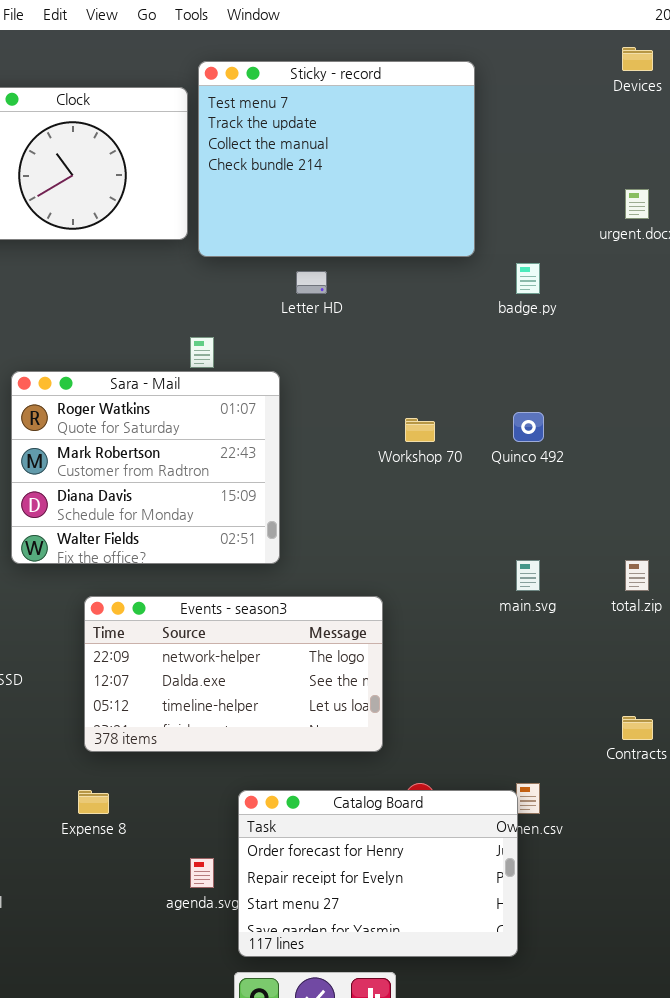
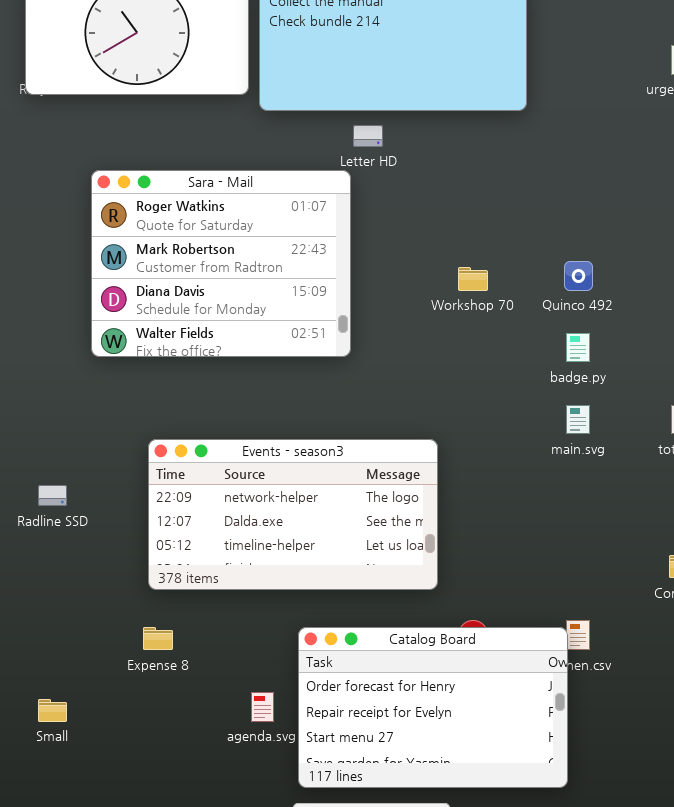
badge.py: [516,263,540,294] -> [566,333,590,362], moved
Sara - Mail: [11,371,280,564] -> [91,170,351,357], moved

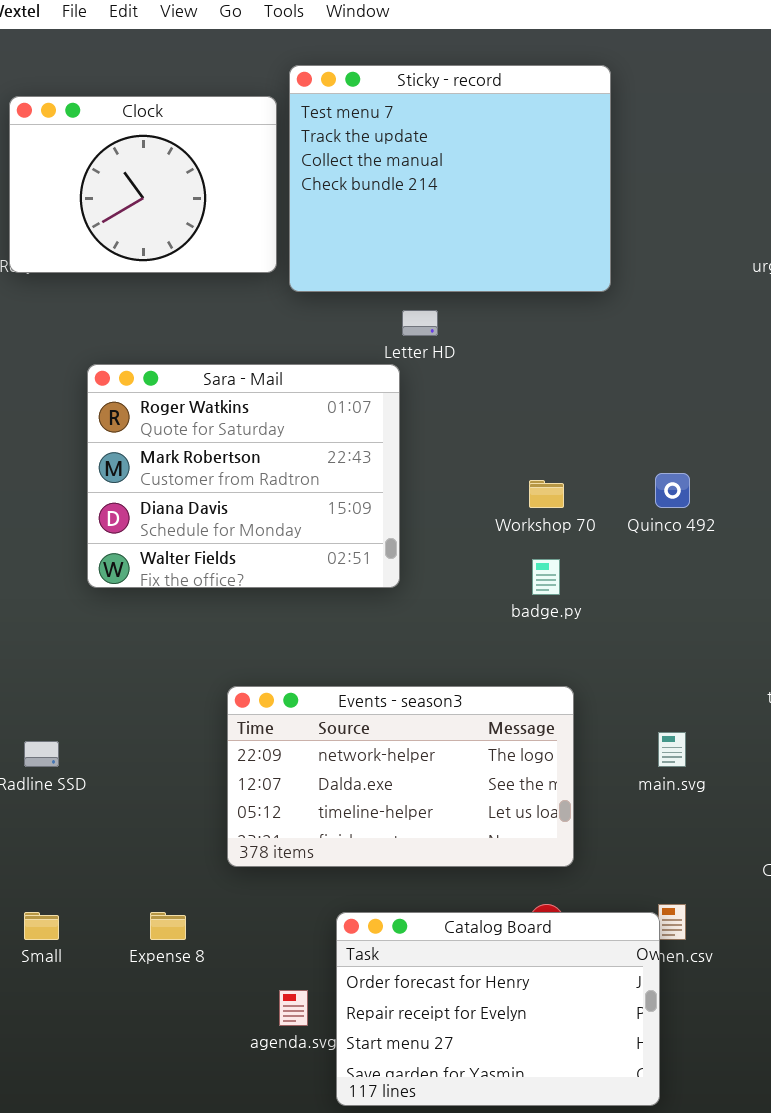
badge.py: [566,333,590,362] -> [532,559,560,595], moved
main.svg: [566,405,590,434] -> [658,732,686,767], moved
Events - season3: [148,439,438,590] -> [227,686,574,867], moved
Small: [38,699,67,722] -> [24,912,59,940], moved

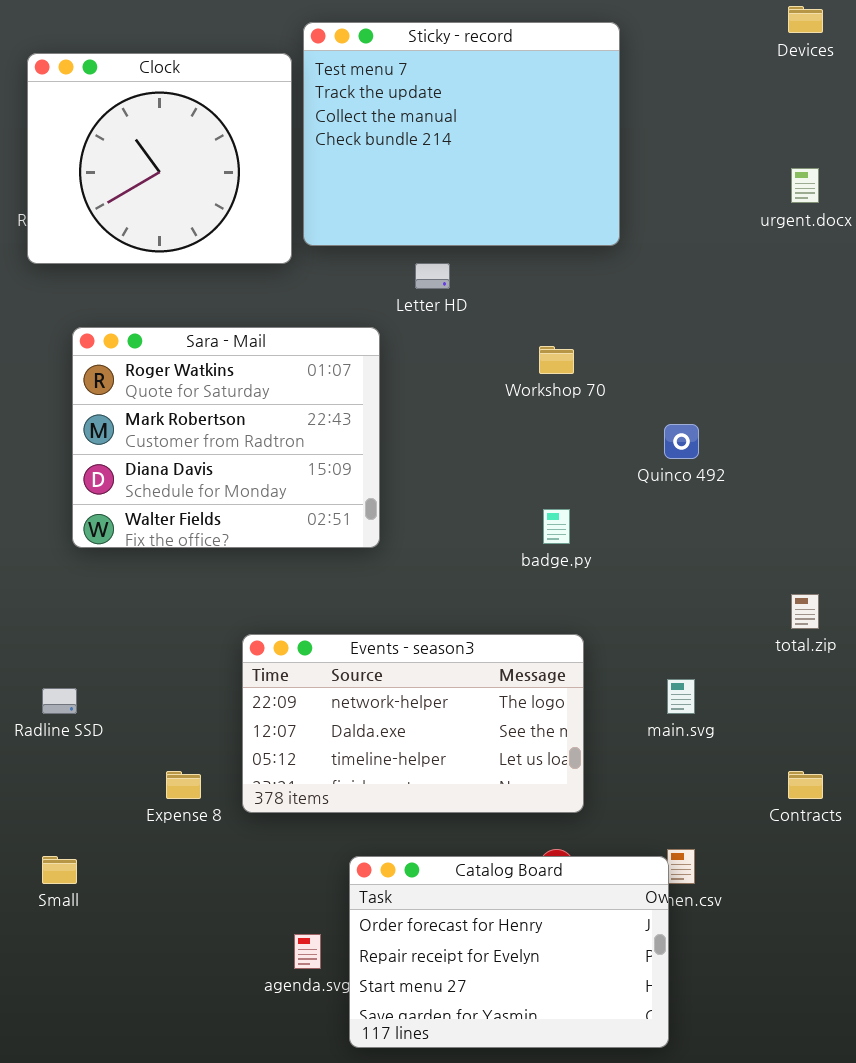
Clock: [9,96,277,273] -> [27,53,292,264], resized
Sara - Mail: [87,364,400,588] -> [72,327,380,548], moved
Workshop 70: [529,480,564,508] -> [539,346,574,374], moved
Expense 8: [150,912,186,940] -> [166,771,201,799], moved

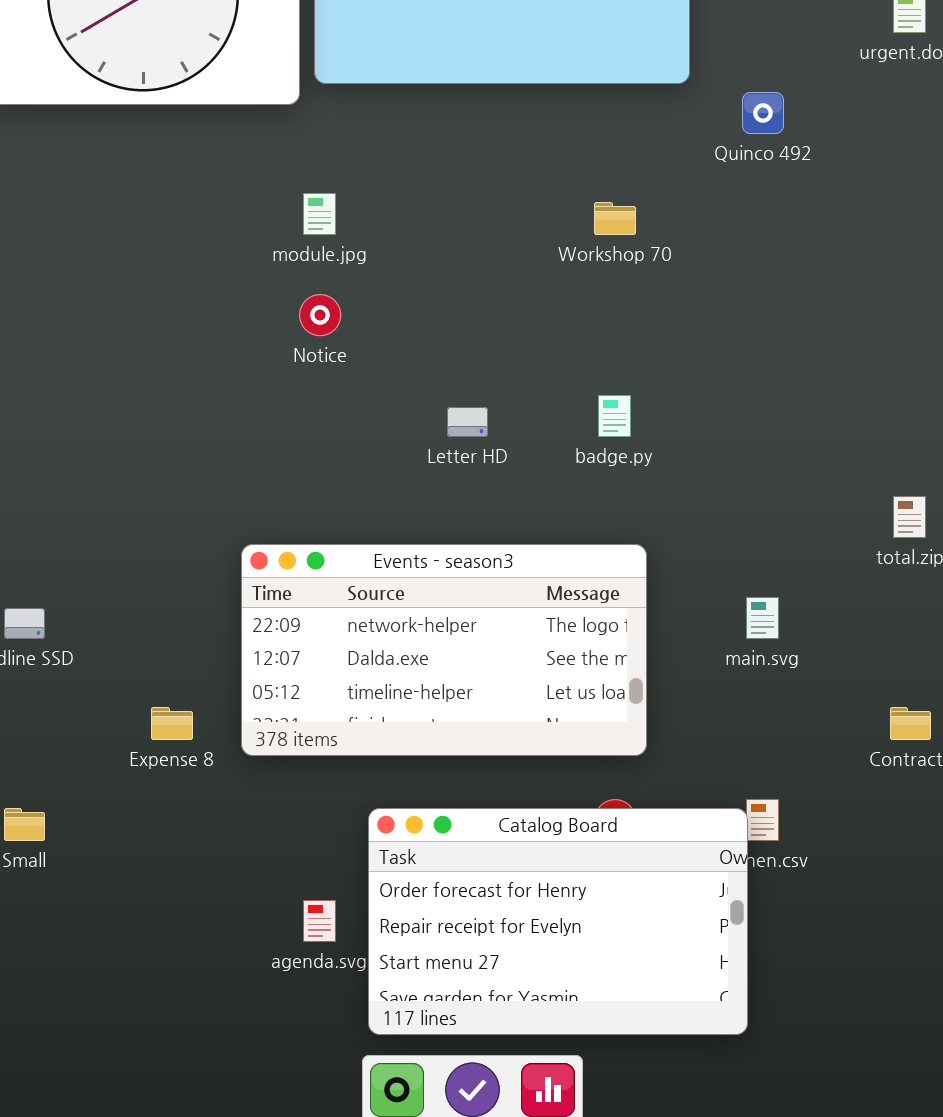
Letter HD: [415,263,450,289] -> [447,407,488,437], moved
Sara - Mail: [72,327,380,548] -> none, closed
Quinco 492: [664,424,699,459] -> [742,92,784,134], moved

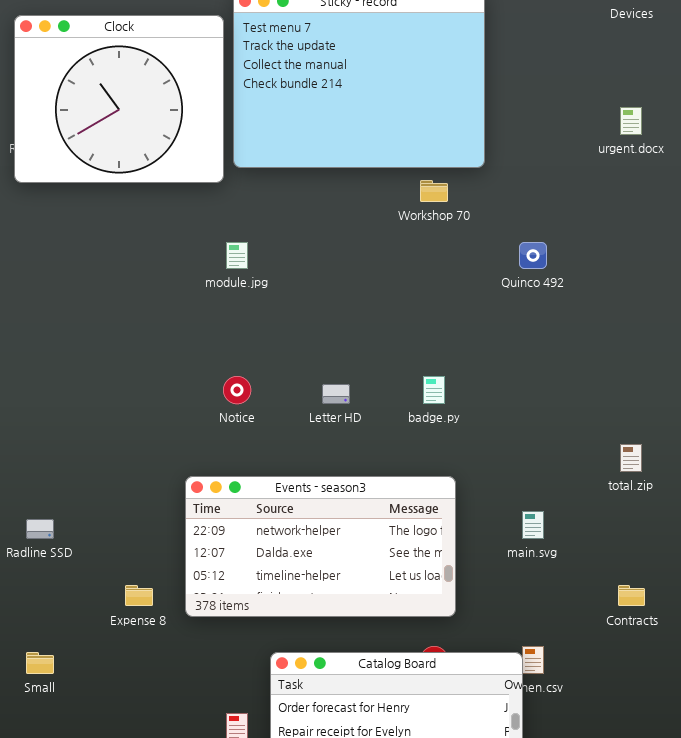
Quinco 492: [742,92,784,134] -> [519,242,547,269], moved
Workshop 70: [594,202,636,235] -> [420,180,448,202], moved
Notice: [299,294,341,336] -> [223,376,251,404], moved

